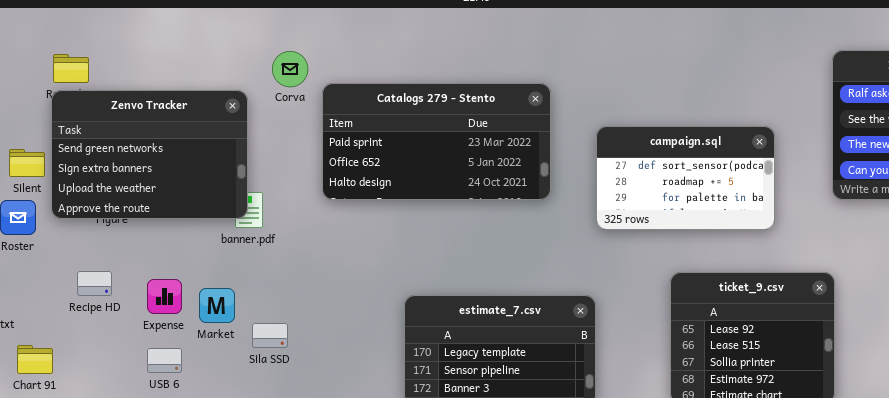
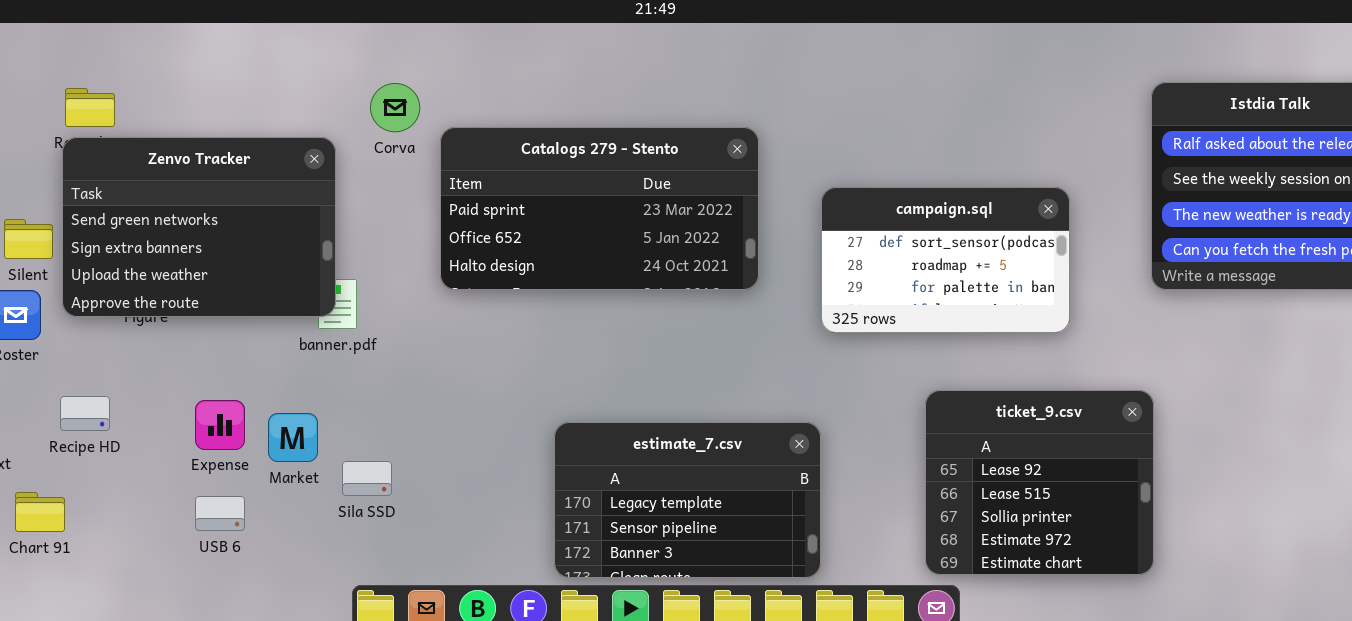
Recipe HD: [77,271,112,296] -> [60,396,110,431], moved

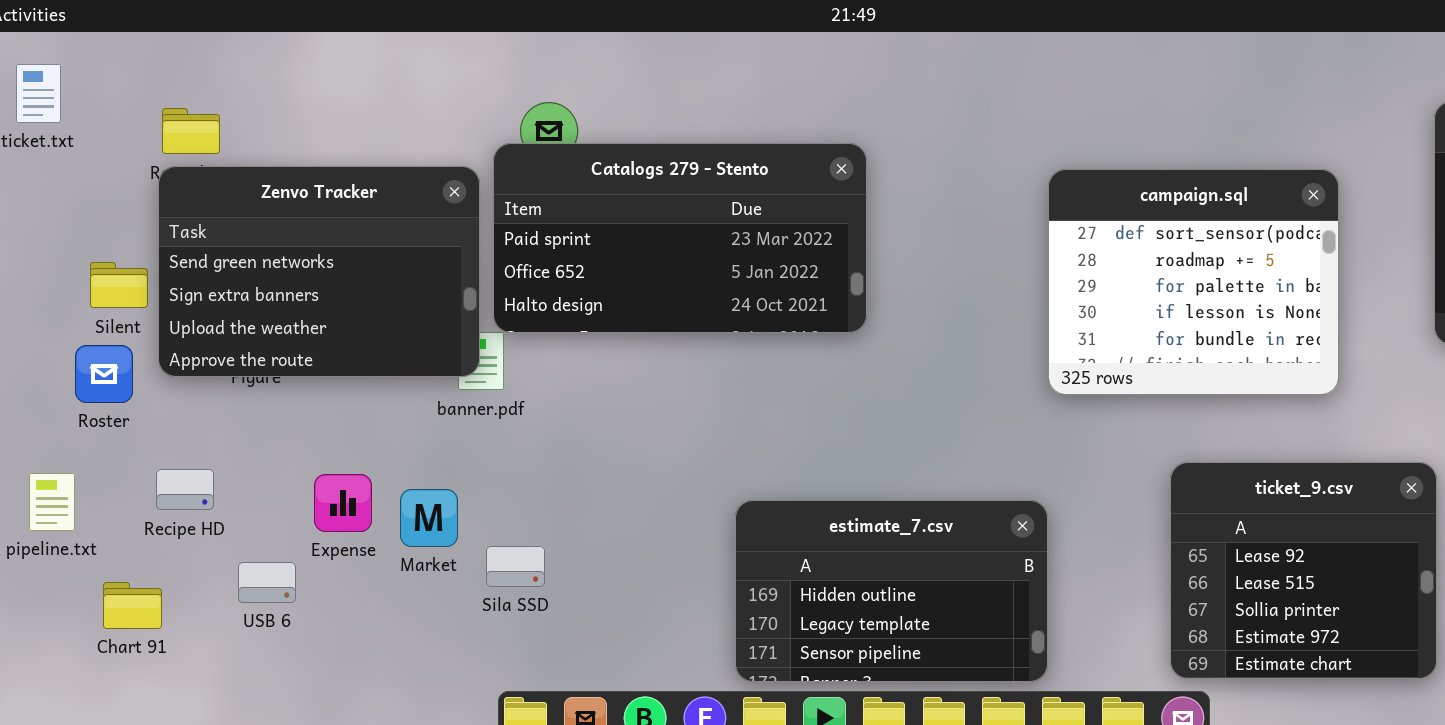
Catalogs 279 - Stento: [440,127,759,290] -> [493,143,867,333], moved
campaign.sql: [821,187,1070,333] -> [1048,169,1339,395], resized
estimate_7.csv: [554,422,821,578] -> [735,500,1048,682], scrolled up 1 row
USB 6: [195,496,245,531] -> [238,562,296,603], moved

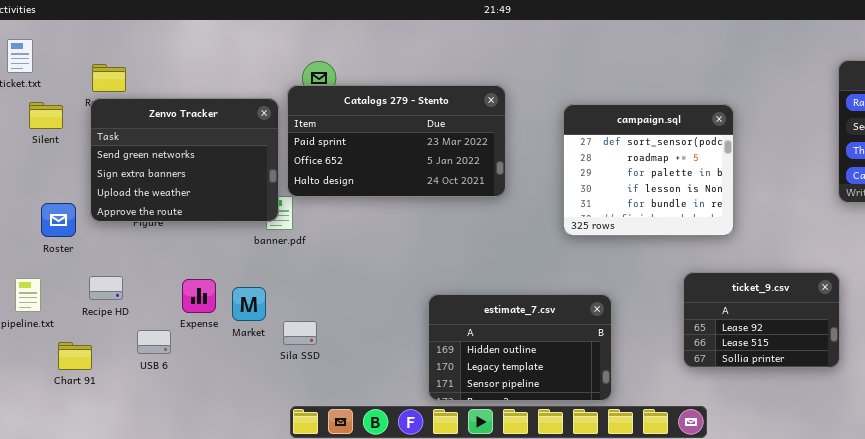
campaign.sql: [1048,169,1339,395] -> [563,104,734,236], moved
Silent: [90,262,148,308] -> [29,102,63,129], moved
ticket_9.csv: [1170,462,1437,679] -> [683,272,840,368], resized

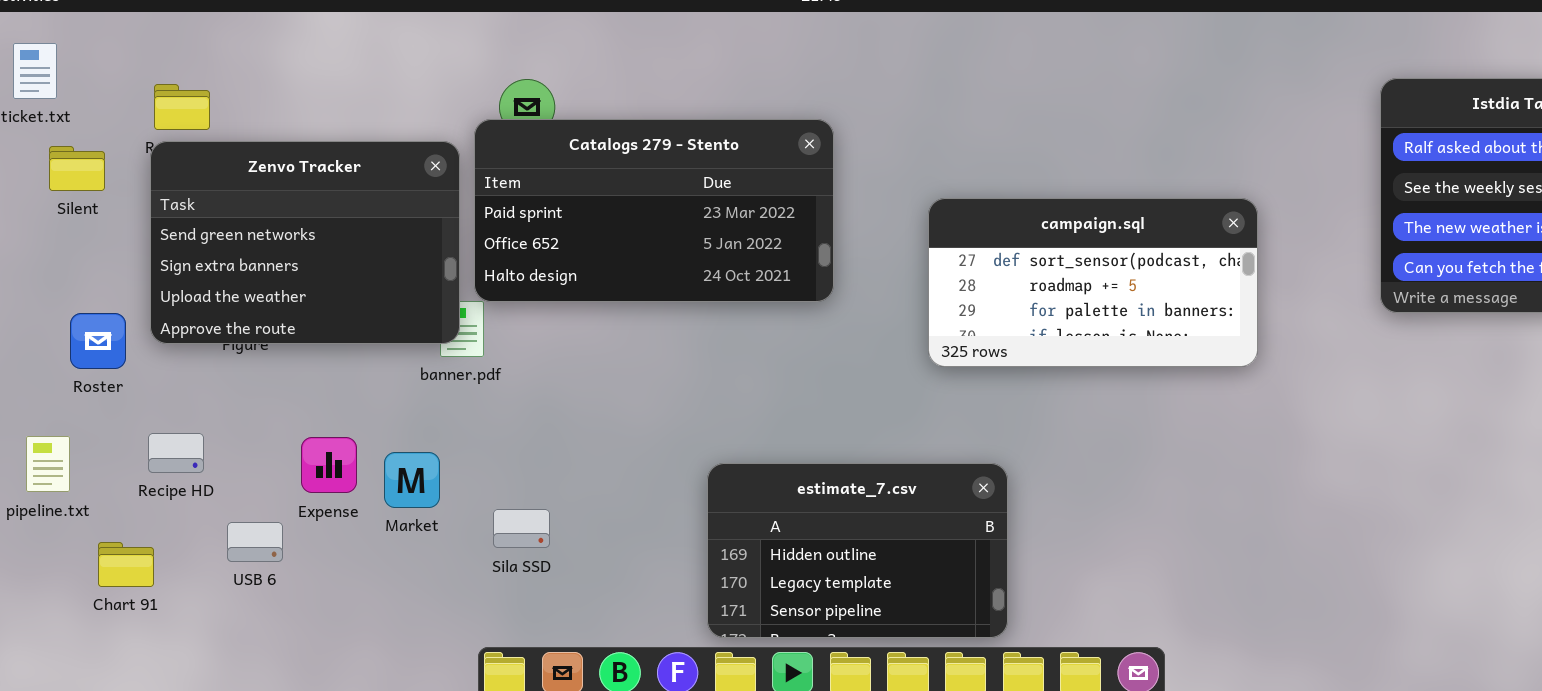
campaign.sql: [563,104,734,236] -> [928,198,1258,367], resized
ticket_9.csv: [683,272,840,368] -> none, closed
Sila SSD: [283,321,317,345] -> [493,509,550,548], moved

